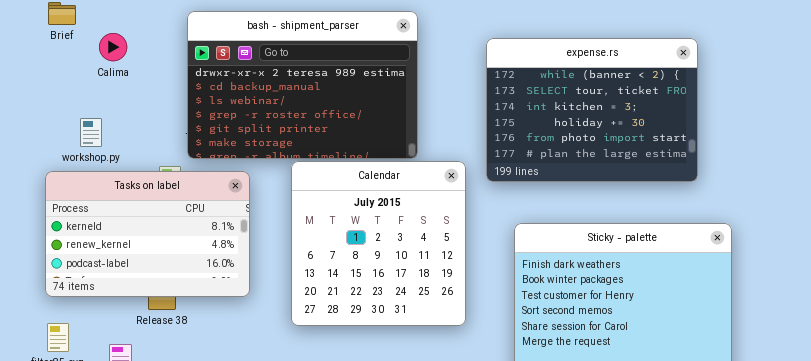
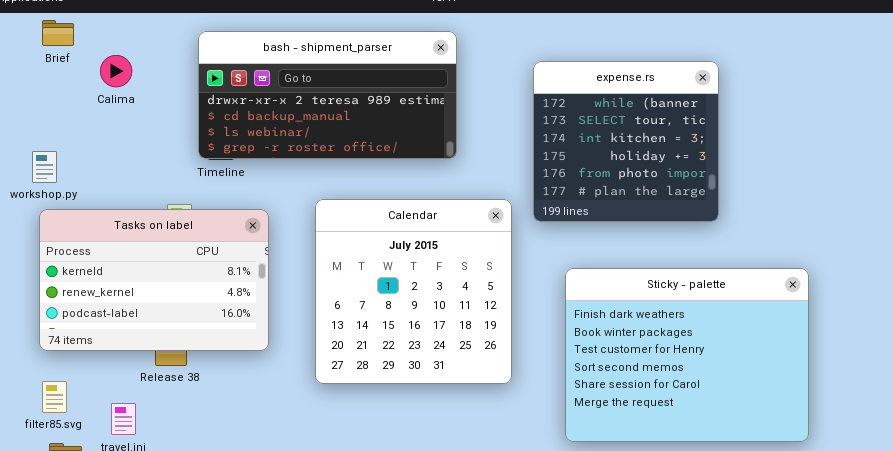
bash - shipment_parser: [187,11,418,159] -> [198,31,457,159], resized
expense.rs: [486,38,698,182] -> [533,61,719,222], resized
workshop.py: [80,118,102,147] -> [32,151,57,183], moved

